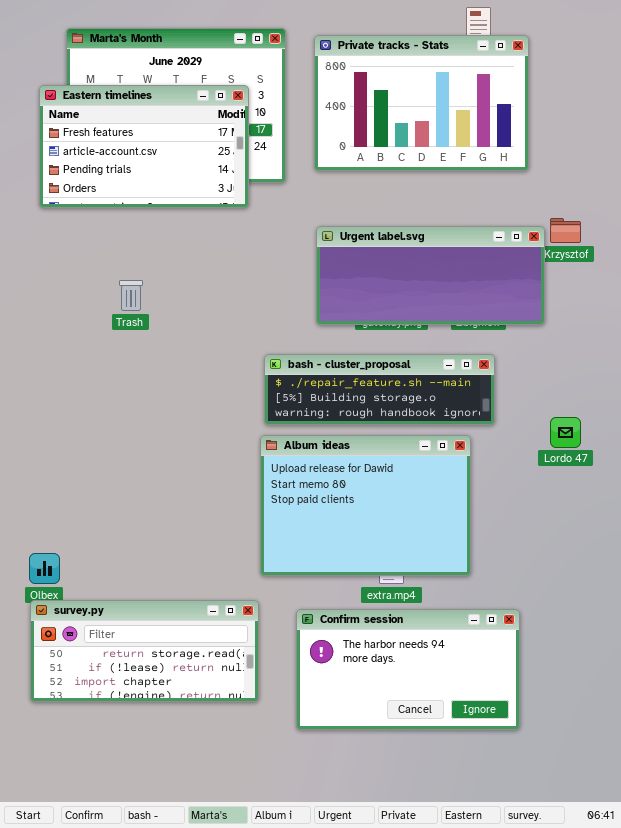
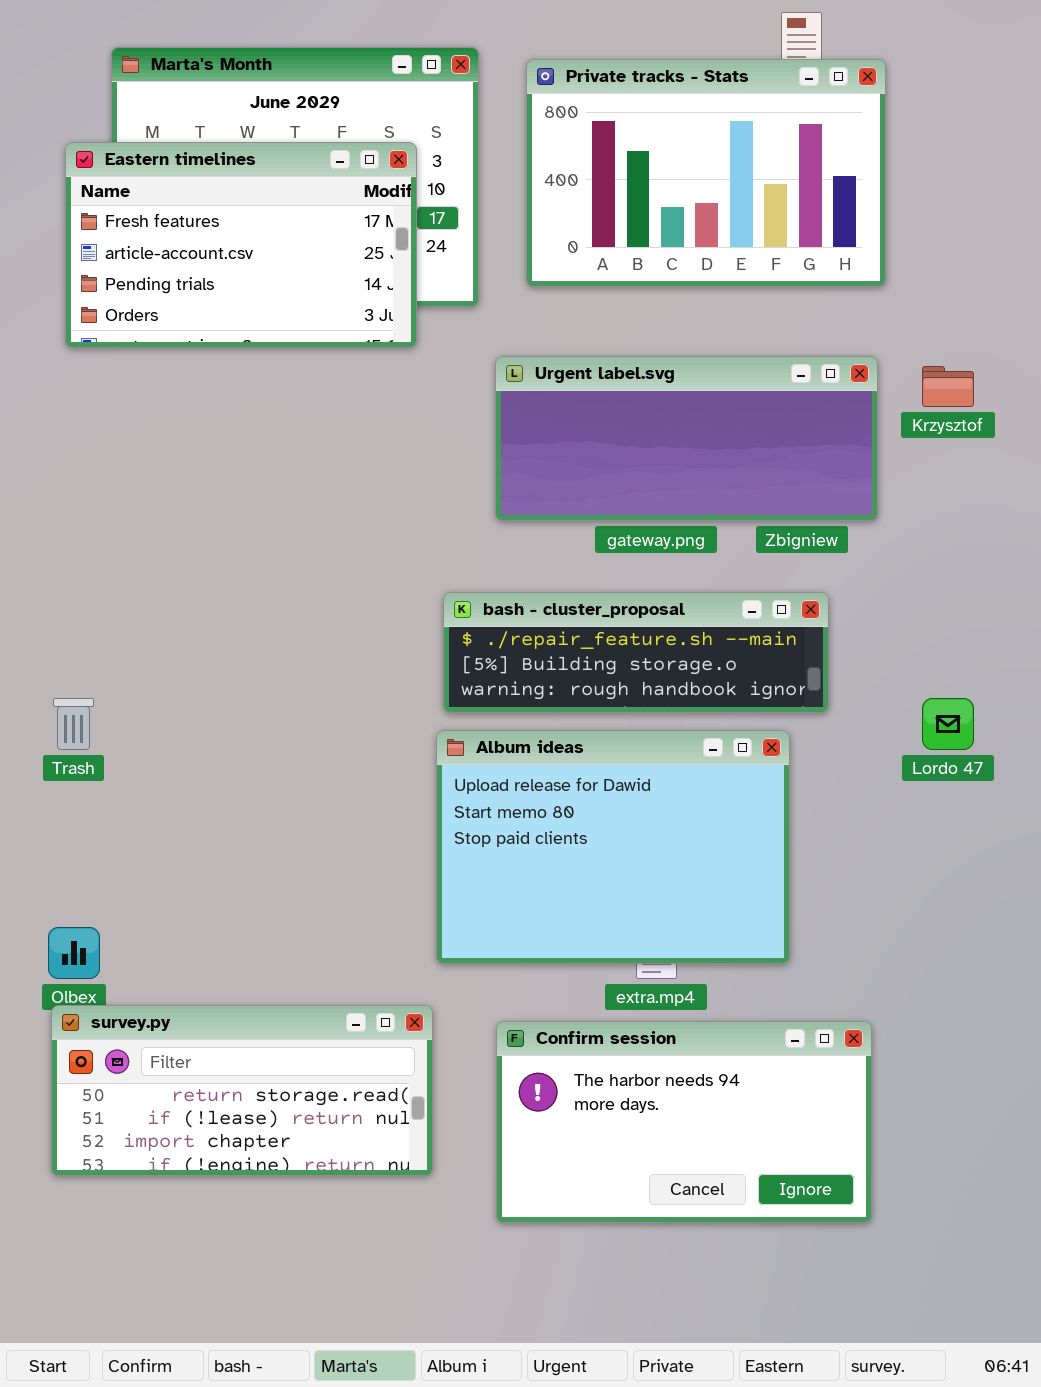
Urgent label.svg: [316,226,545,325] -> [495,356,878,521], moved
Trash: [119,280,143,311] -> [53,698,94,750], moved

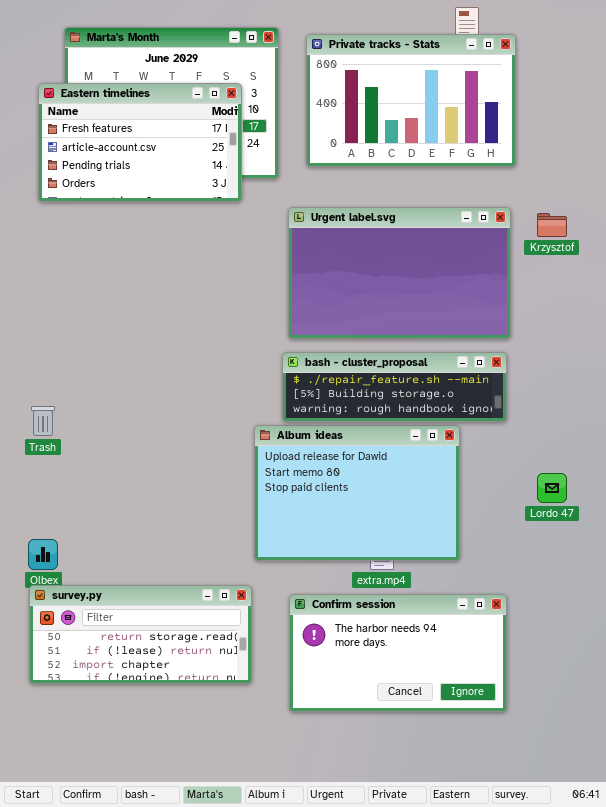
Urgent label.svg: [495,356,878,521] -> [288,207,511,339], resized
bash - cluster_proposal: [443,592,829,713] -> [282,352,507,422], moved
Lordo 47: [922,698,974,750] -> [537,473,567,503], moved

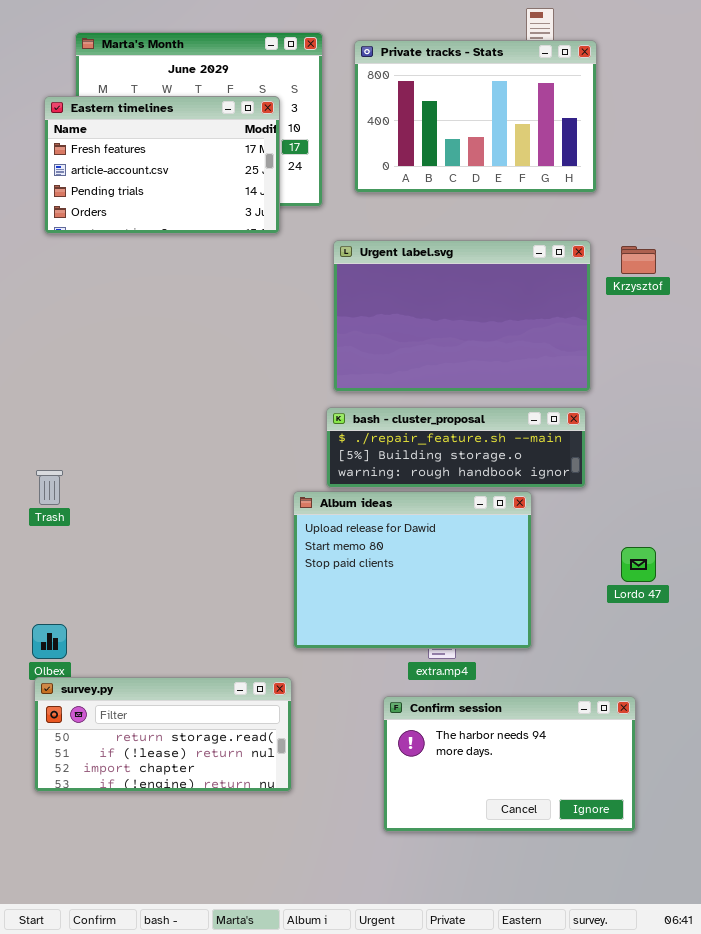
Confirm session: [289,594,507,712] -> [383,696,636,832], moved

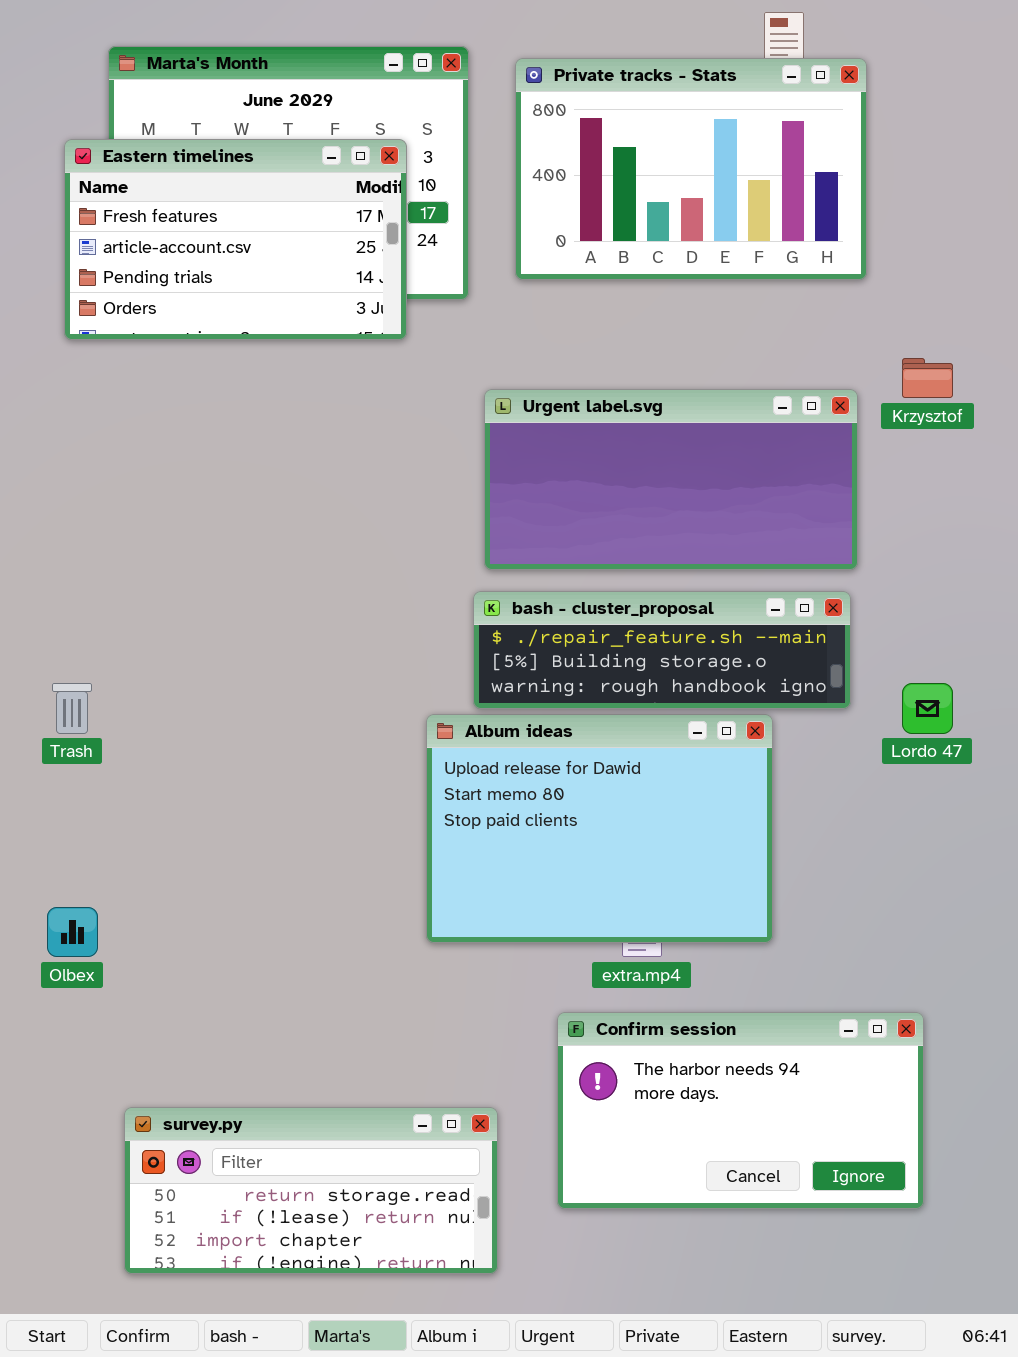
Urgent label.svg: [333,240,591,392] -> [484,389,858,570], resized
Lordo 47: [621,547,656,582] -> [902,683,953,734], moved
survey.py: [34,677,292,792] -> [124,1107,498,1274], moved

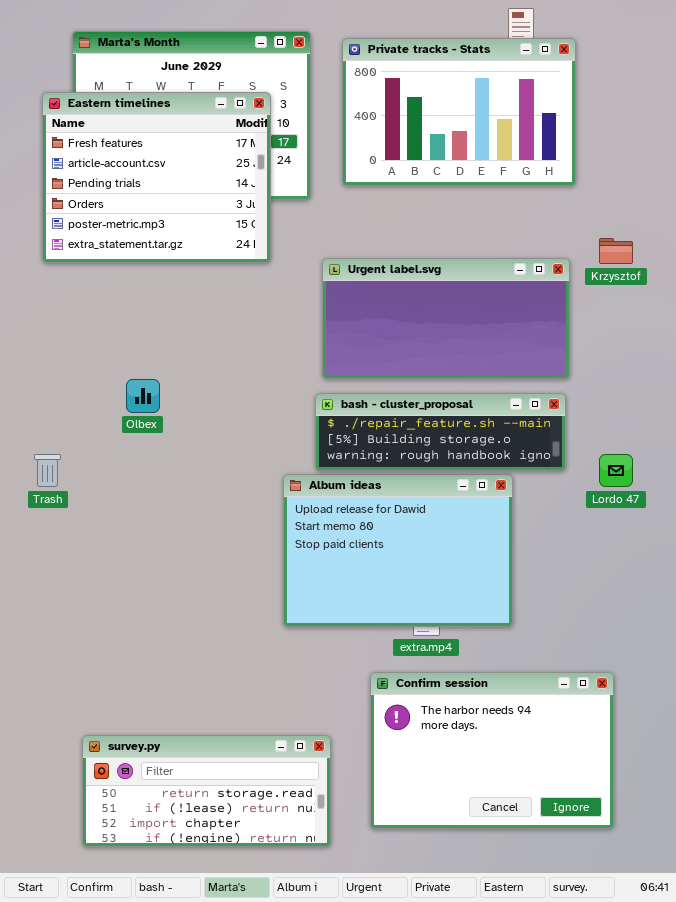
Eastern timelines: [64,139,407,340] -> [42,92,271,263], resized
Olbex: [47,907,98,957] -> [126,379,160,413], moved
Confirm session: [557,1012,924,1209] -> [370,672,614,829], resized

